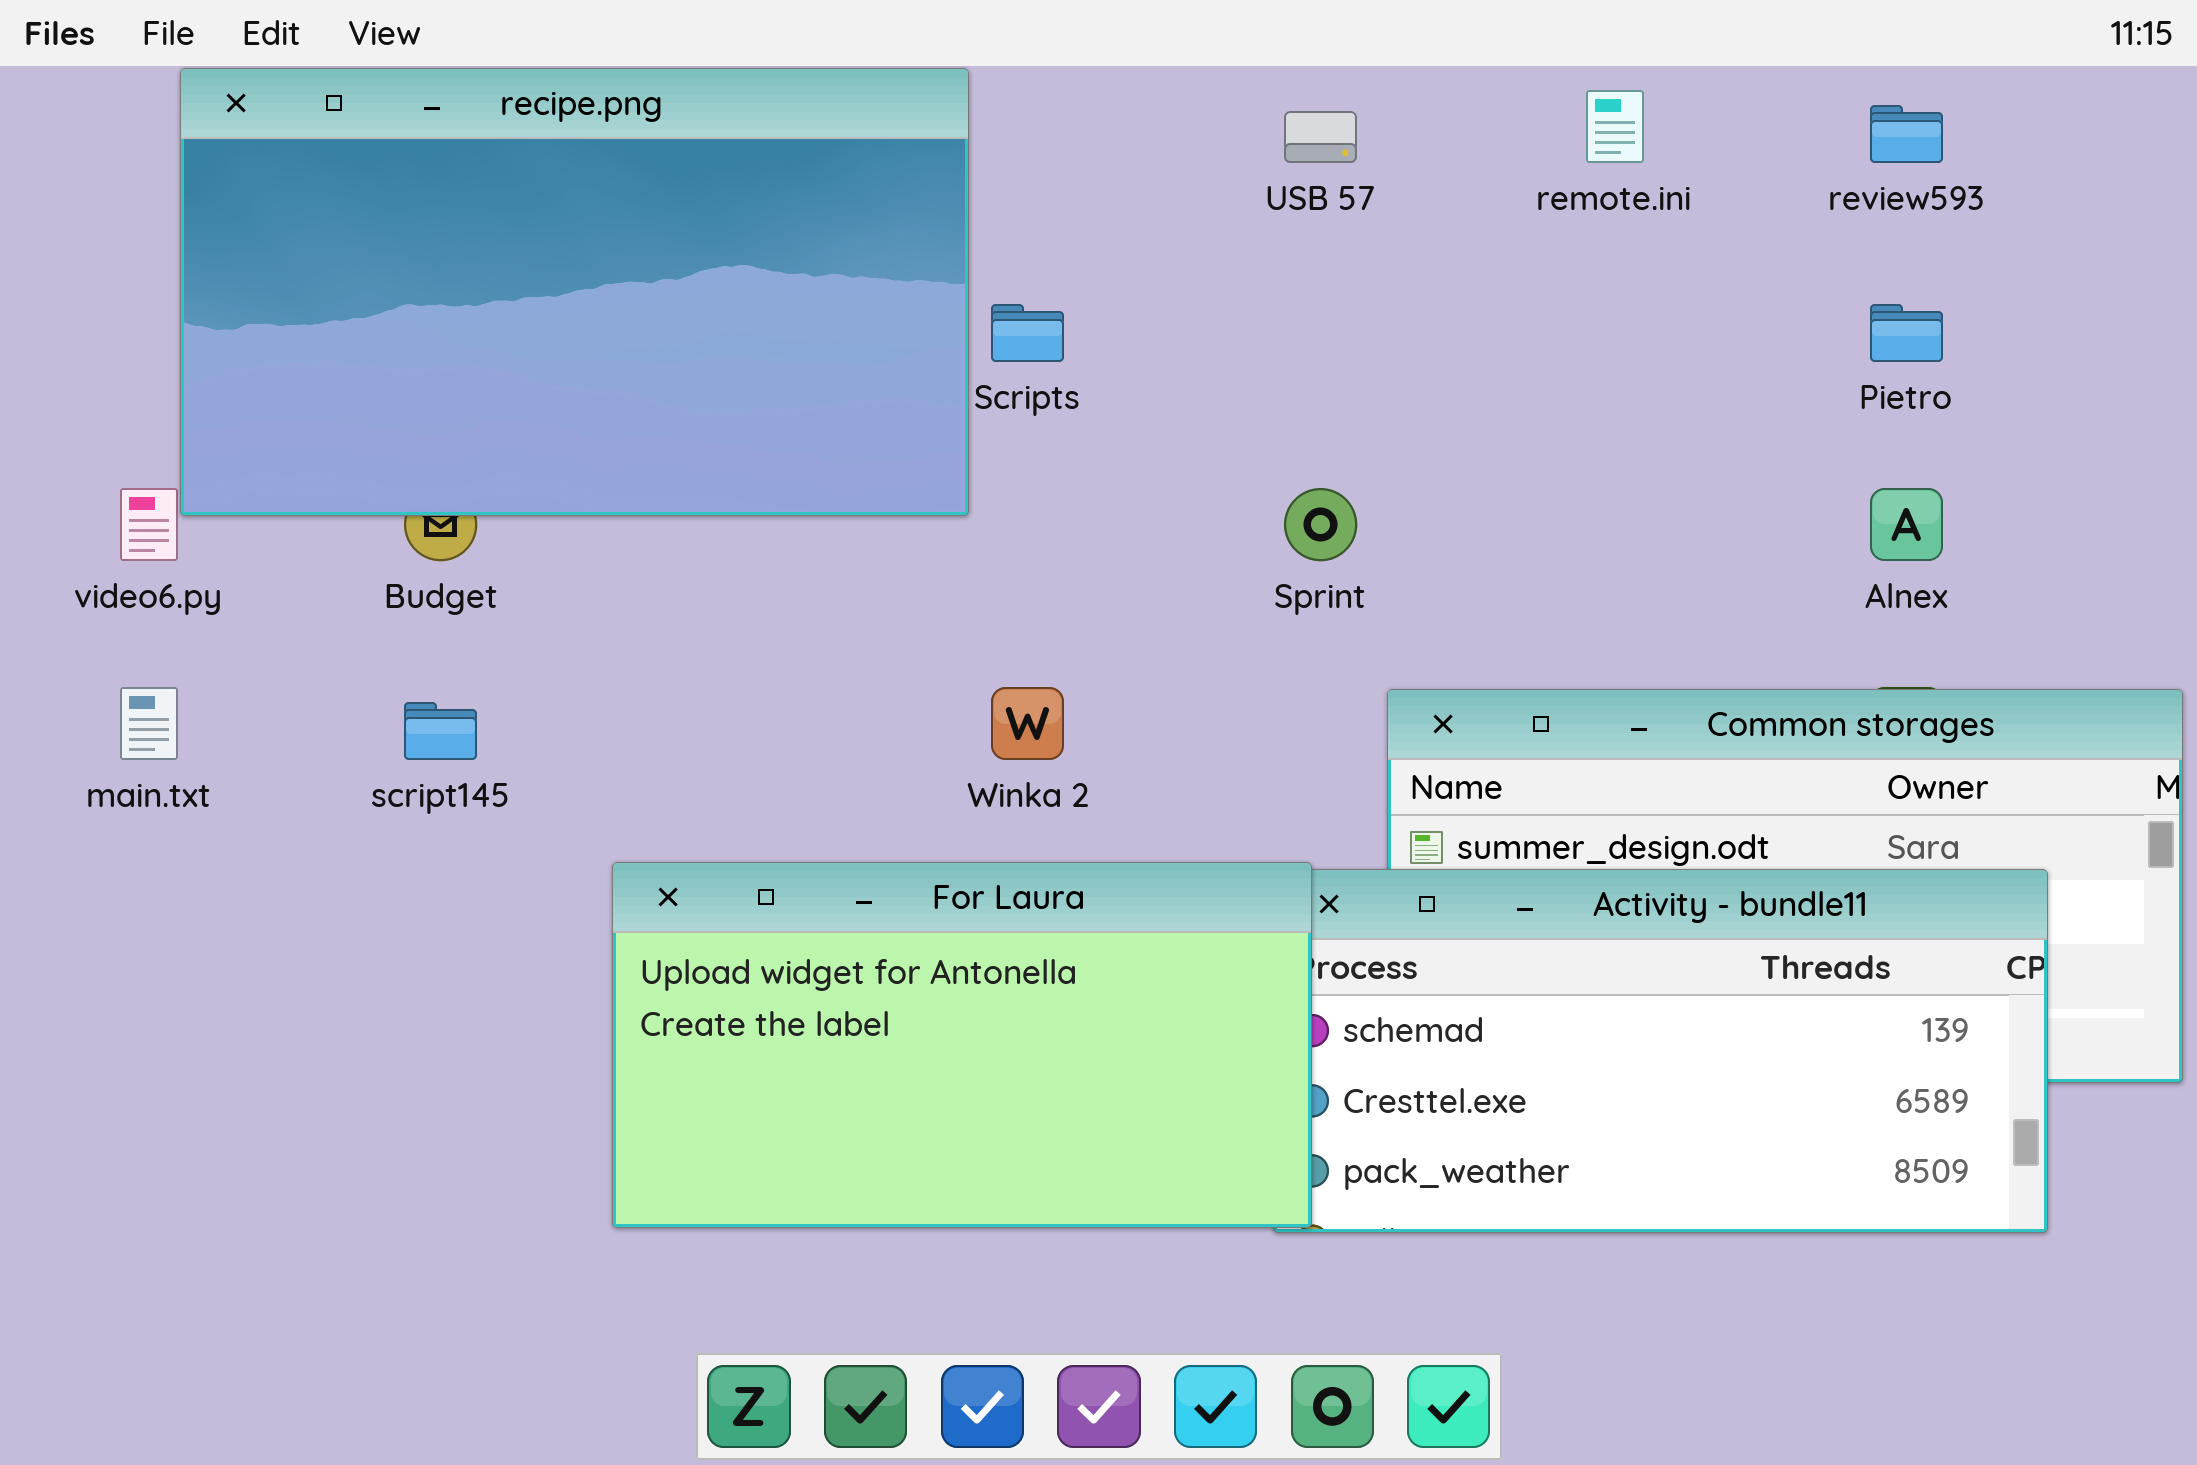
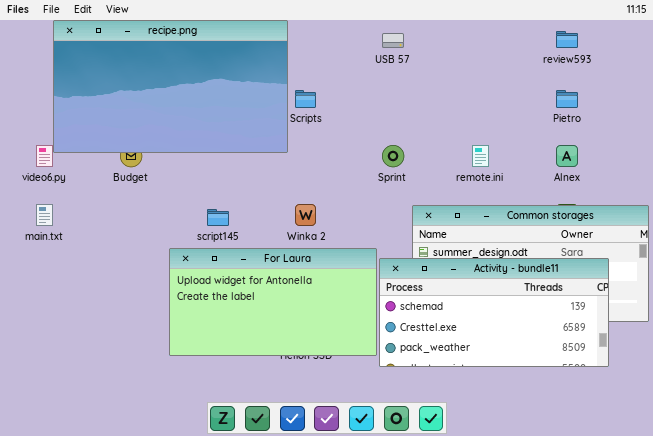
remote.ini: [1586,90,1644,163] -> [472,145,489,167], moved
script145: [404,702,477,760] -> [207,209,229,226], moved
For Laura: [612,862,1312,1228] -> [169,248,377,356], moved

